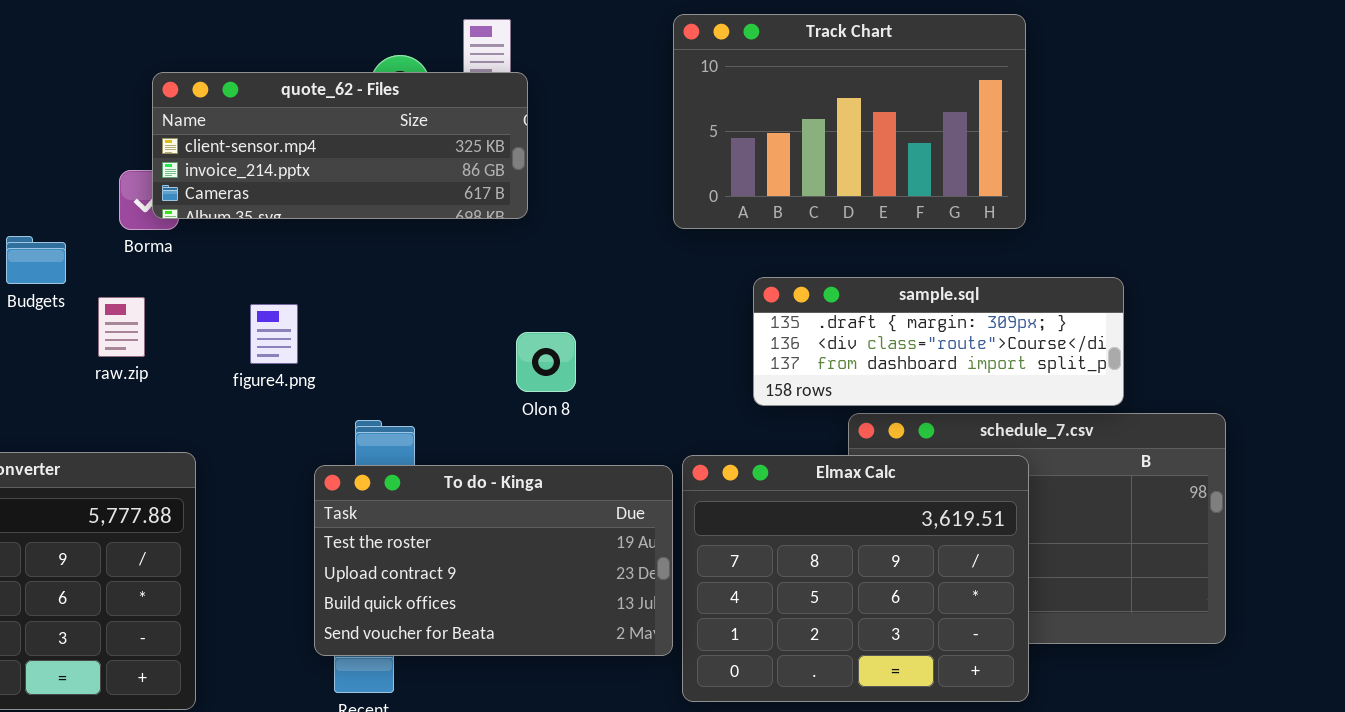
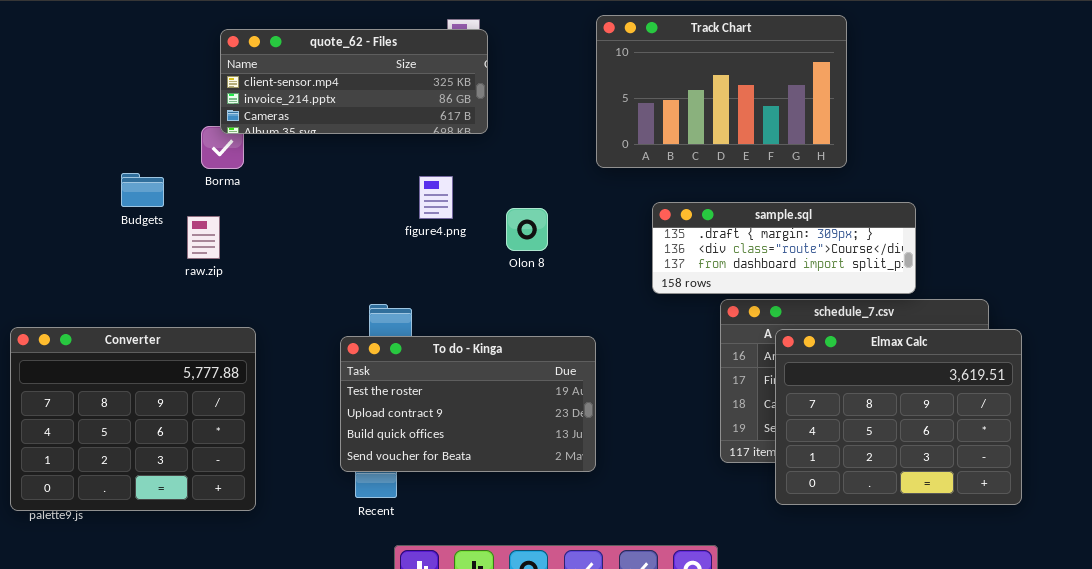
quote_62 - Files: [152,72,528,219] -> [220,29,488,134], moved
figure4.png: [250,304,298,364] -> [419,176,453,219], moved
Olon 8: [516,332,576,392] -> [506,208,548,251], moved
Elmax Calc: [682,455,1029,702] -> [775,329,1022,505], moved

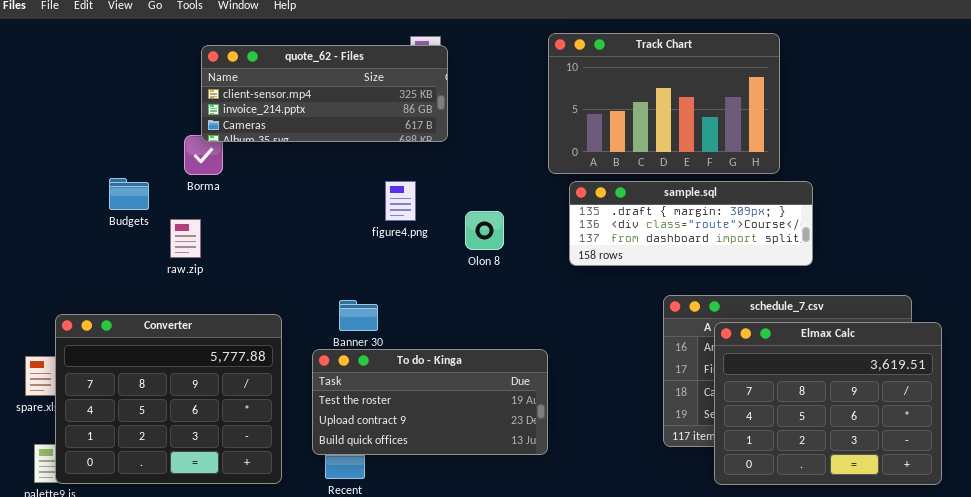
sample.sql: [652,202,916,294] -> [569,181,813,266], moved
Converter: [10,327,256,511] -> [55,314,282,484], moved
To do - Kinga: [340,336,596,472] -> [312,349,548,455], resized

